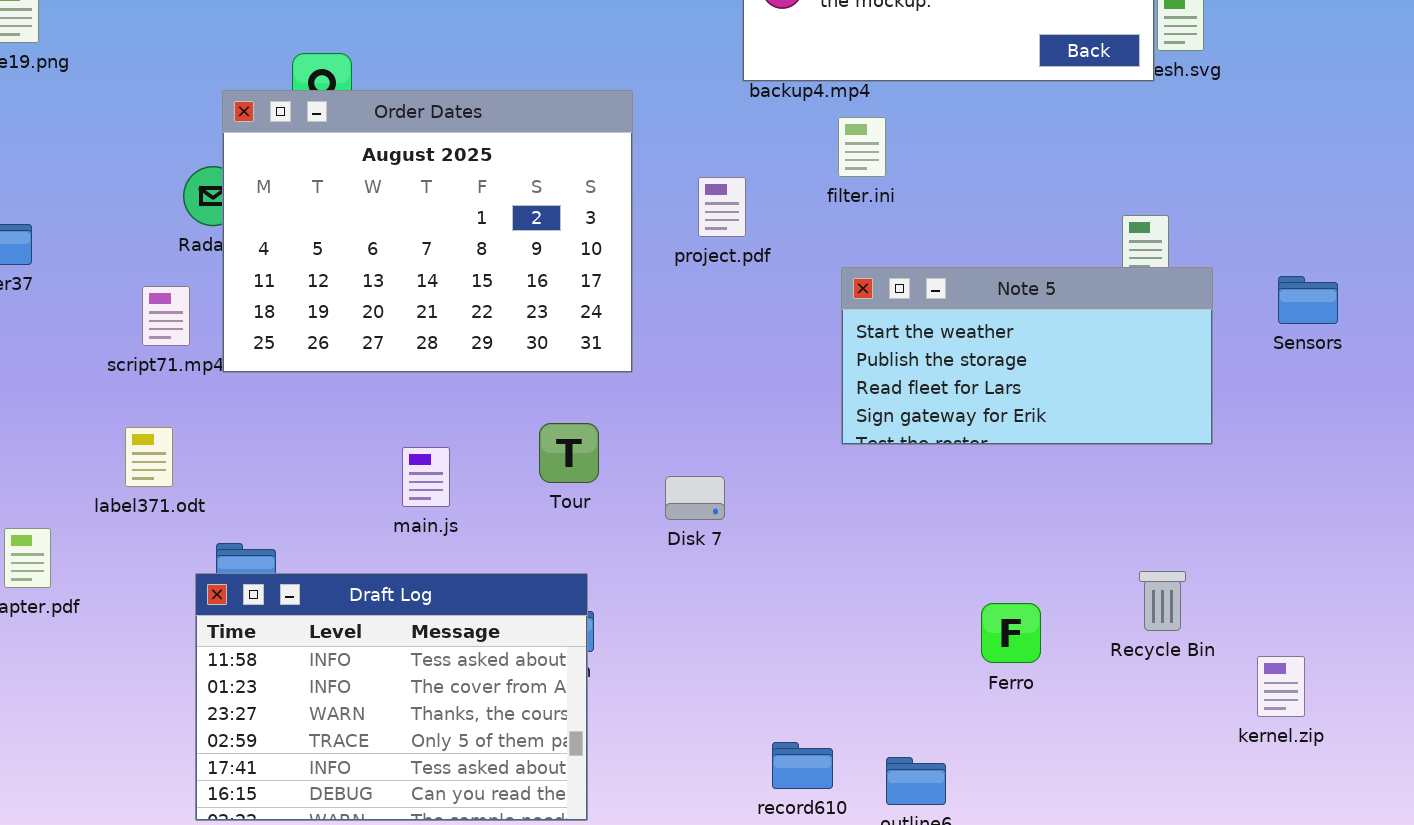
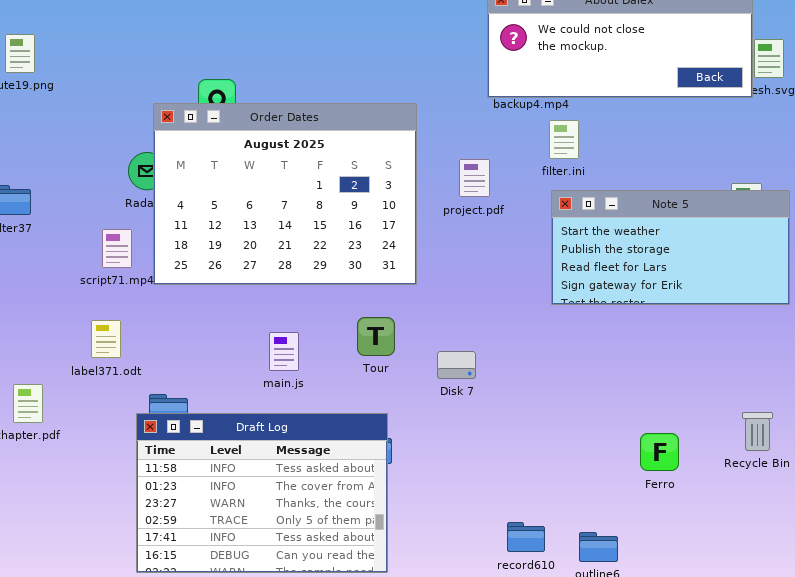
Note 5: [841,267,1213,445] -> [551,190,790,305], moved

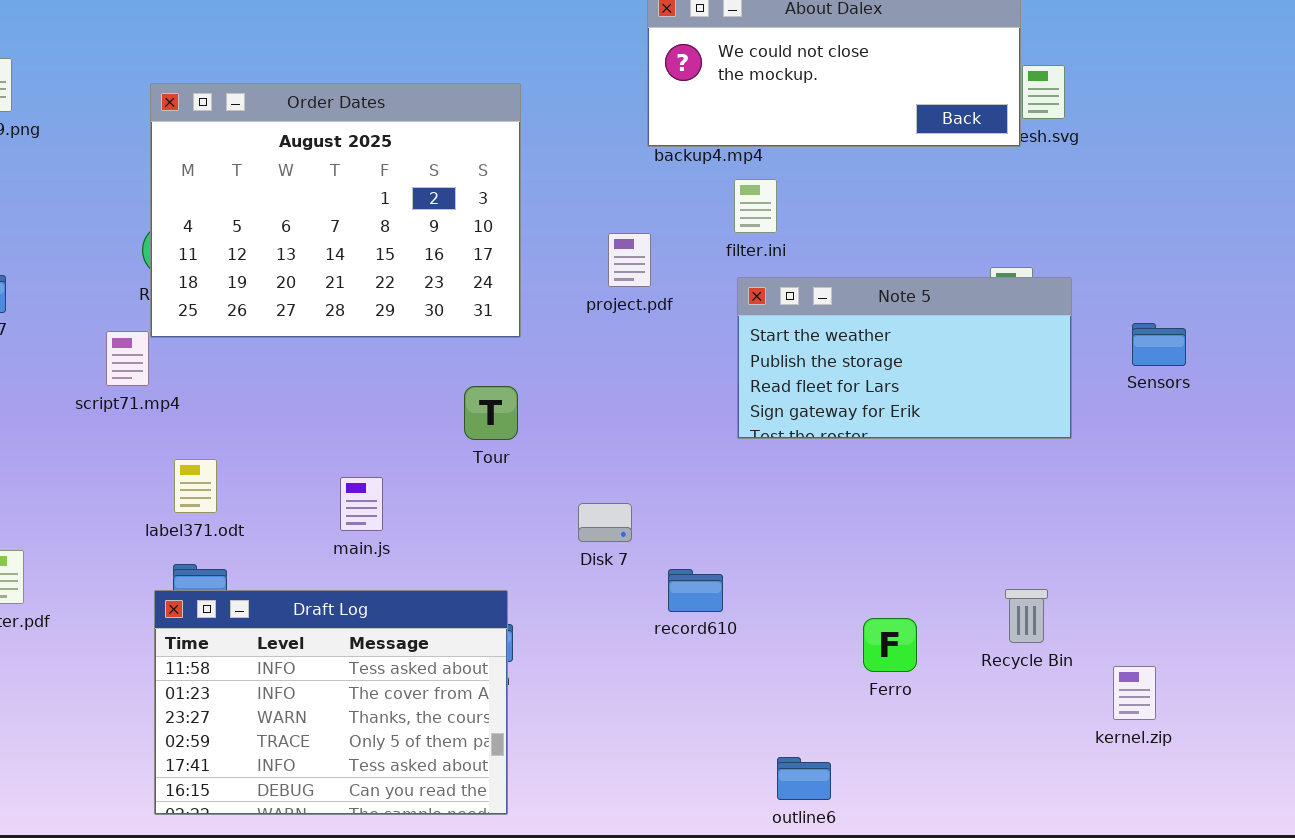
Order Dates: [153,103,417,285] -> [150,83,521,338], moved
Tour: [357,317,395,356] -> [464,386,518,440], moved
label371.odt: [91,320,121,358] -> [174,459,217,513], moved
record610: [507,522,545,552] -> [668,569,723,612], moved

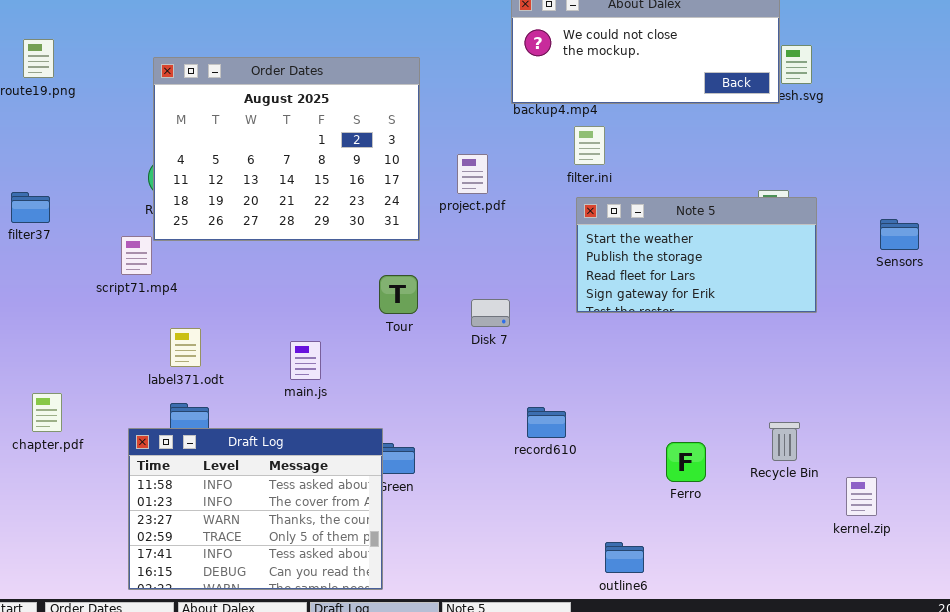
project.pdf: [608,233,651,287] -> [457,154,488,194], moved
Sensors: [1132,323,1186,366] -> [880,219,919,250], moved
Disk 7: [578,503,632,542] -> [471,299,510,327], moved
Draft Log: [154,590,508,815] -> [128,428,383,590], moved

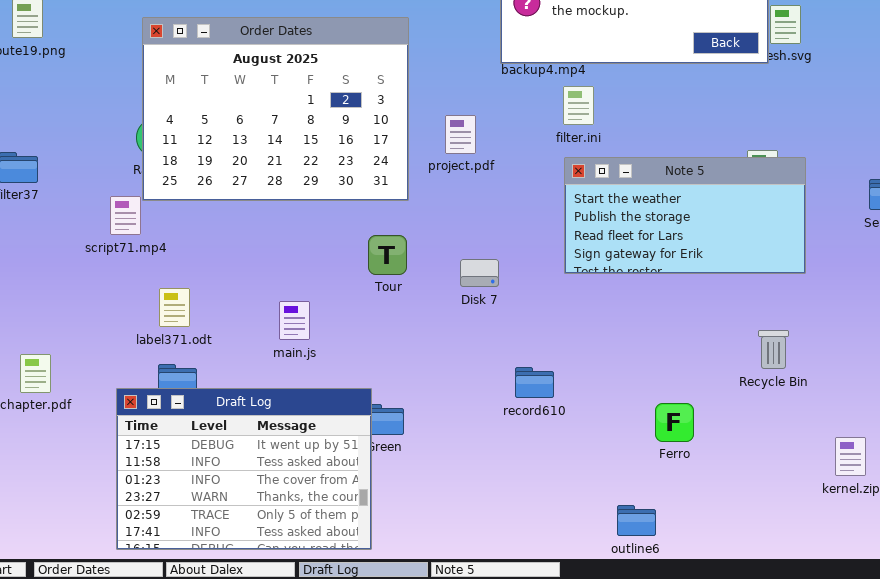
Recycle Bin: [769,422,800,461] -> [758,330,789,369], moved
Draft Log: [128,428,383,590] -> [116,388,372,550], scrolled up 1 row
outline6: [605,542,644,573] -> [617,505,656,536], moved

